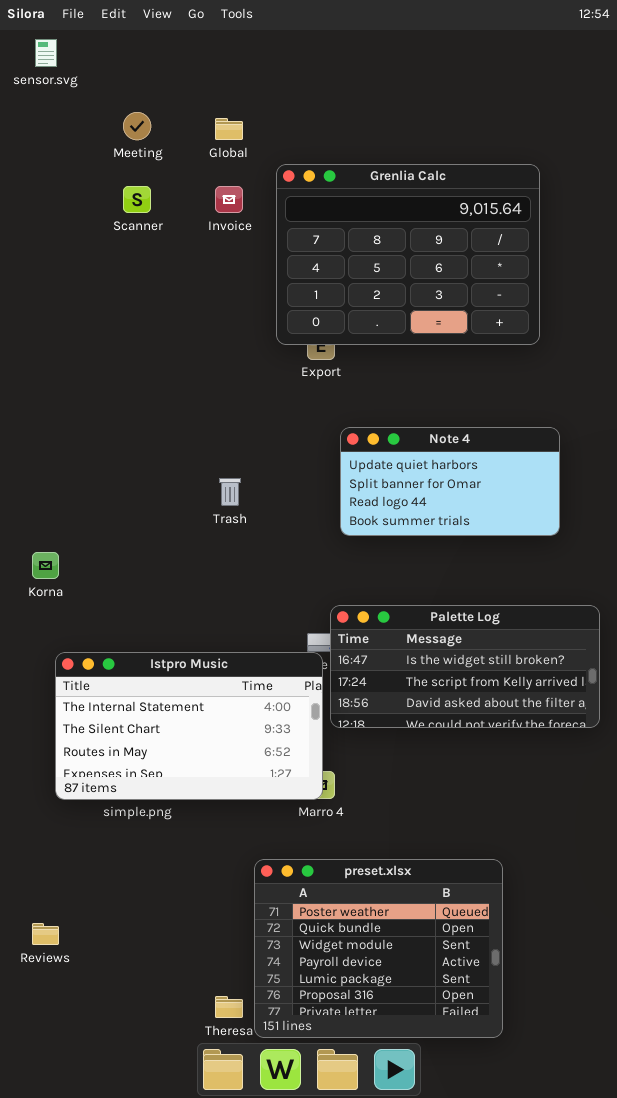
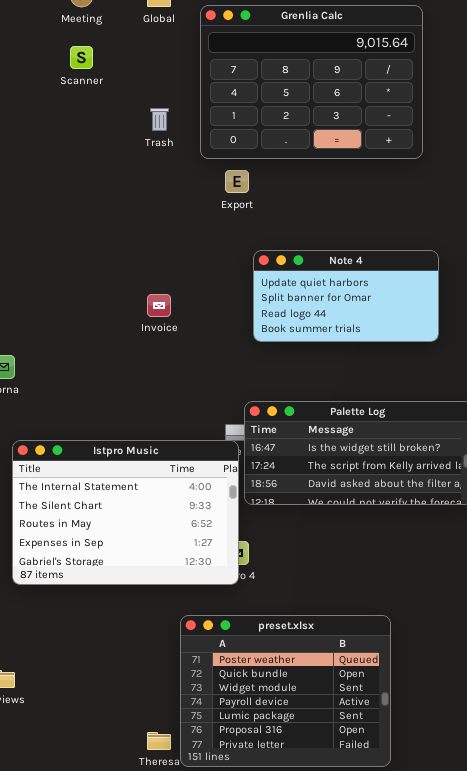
Grenlia Calc: [276,164,540,345] -> [200,5,423,159], moved
Invoice: [215,186,243,213] -> [147,294,171,317], moved
Trash: [219,478,241,506] -> [150,108,169,131], moved
Istpro Music: [55,652,323,800] -> [12,440,239,585], resized

